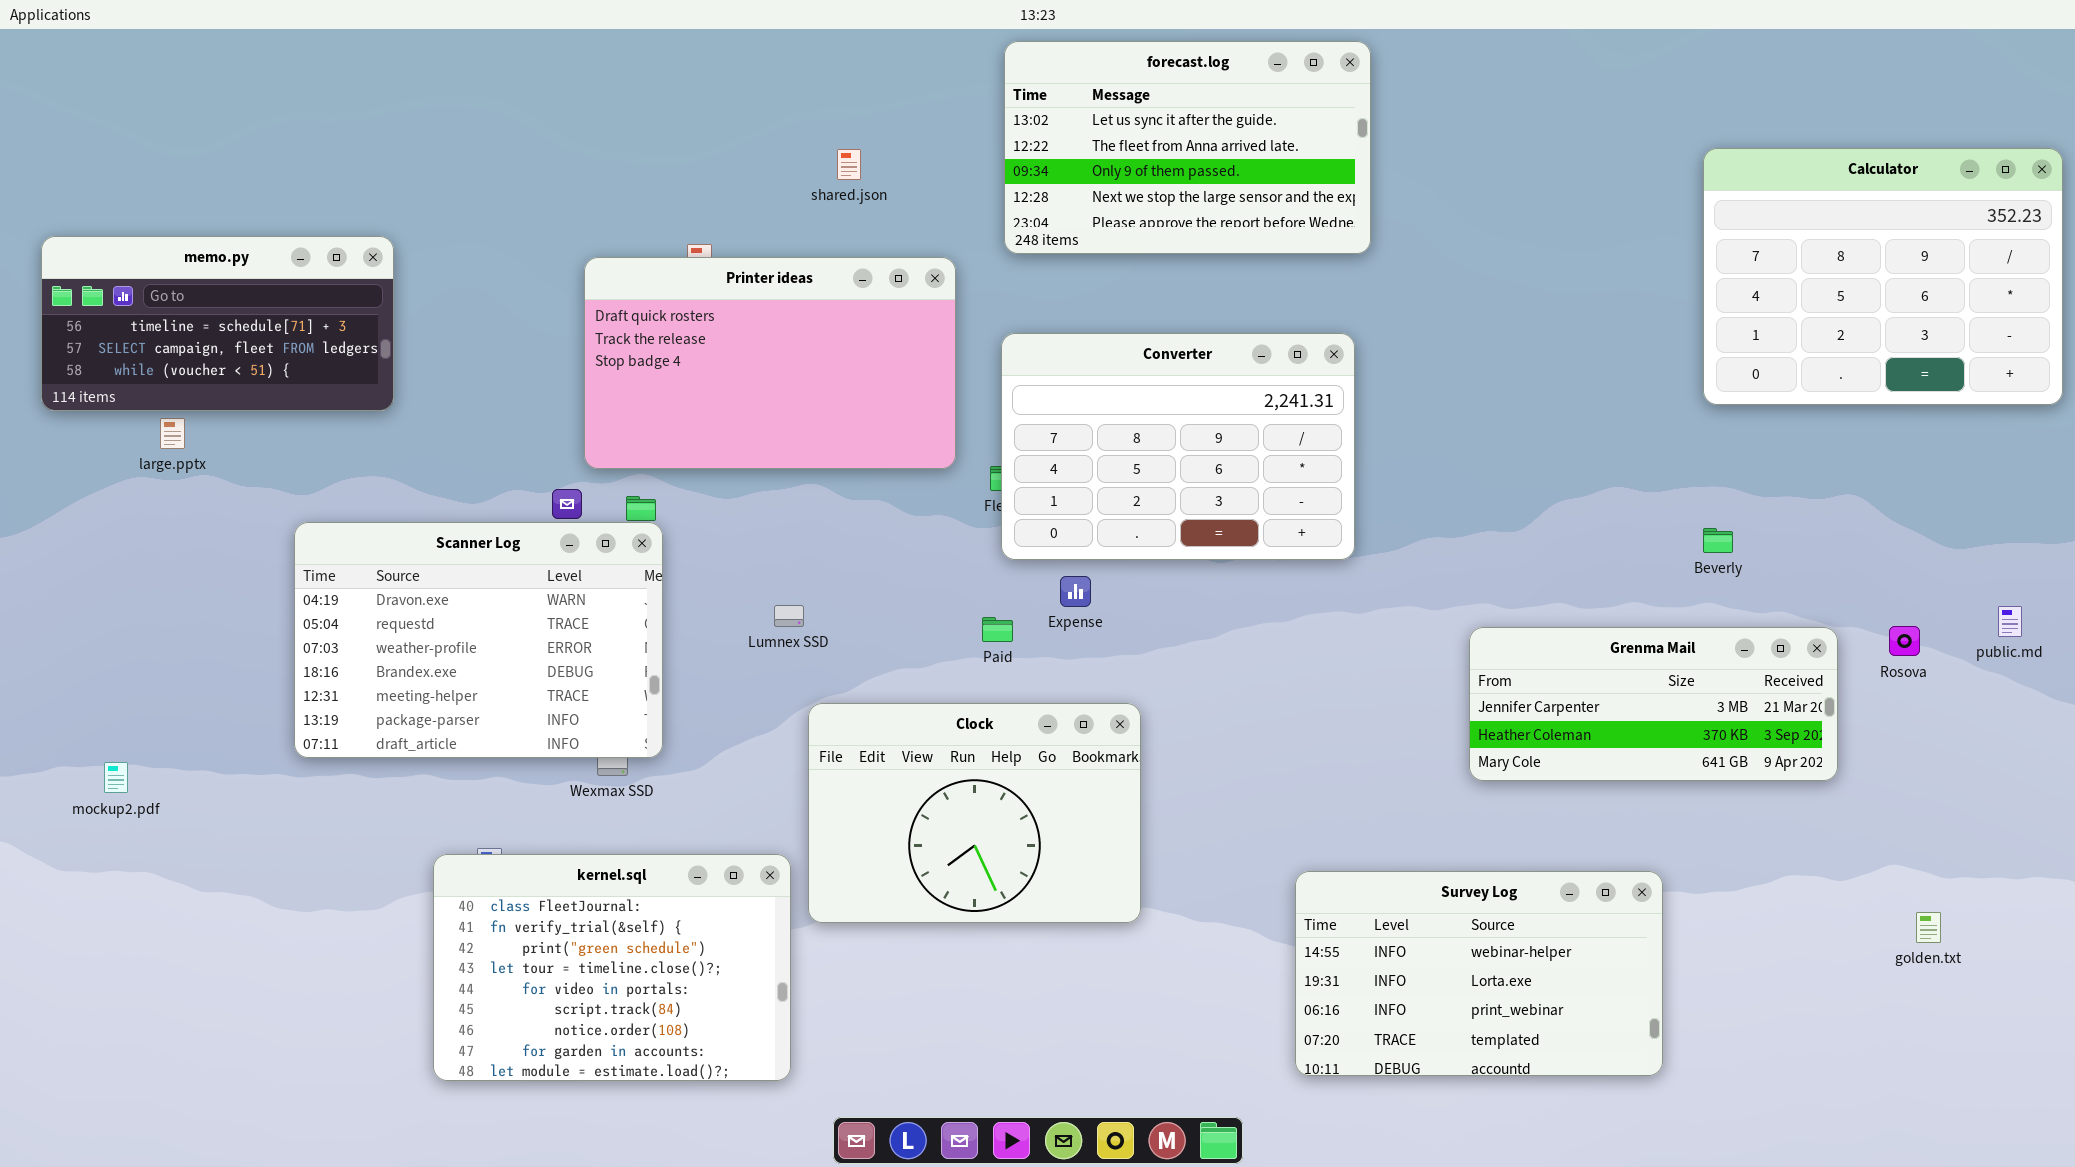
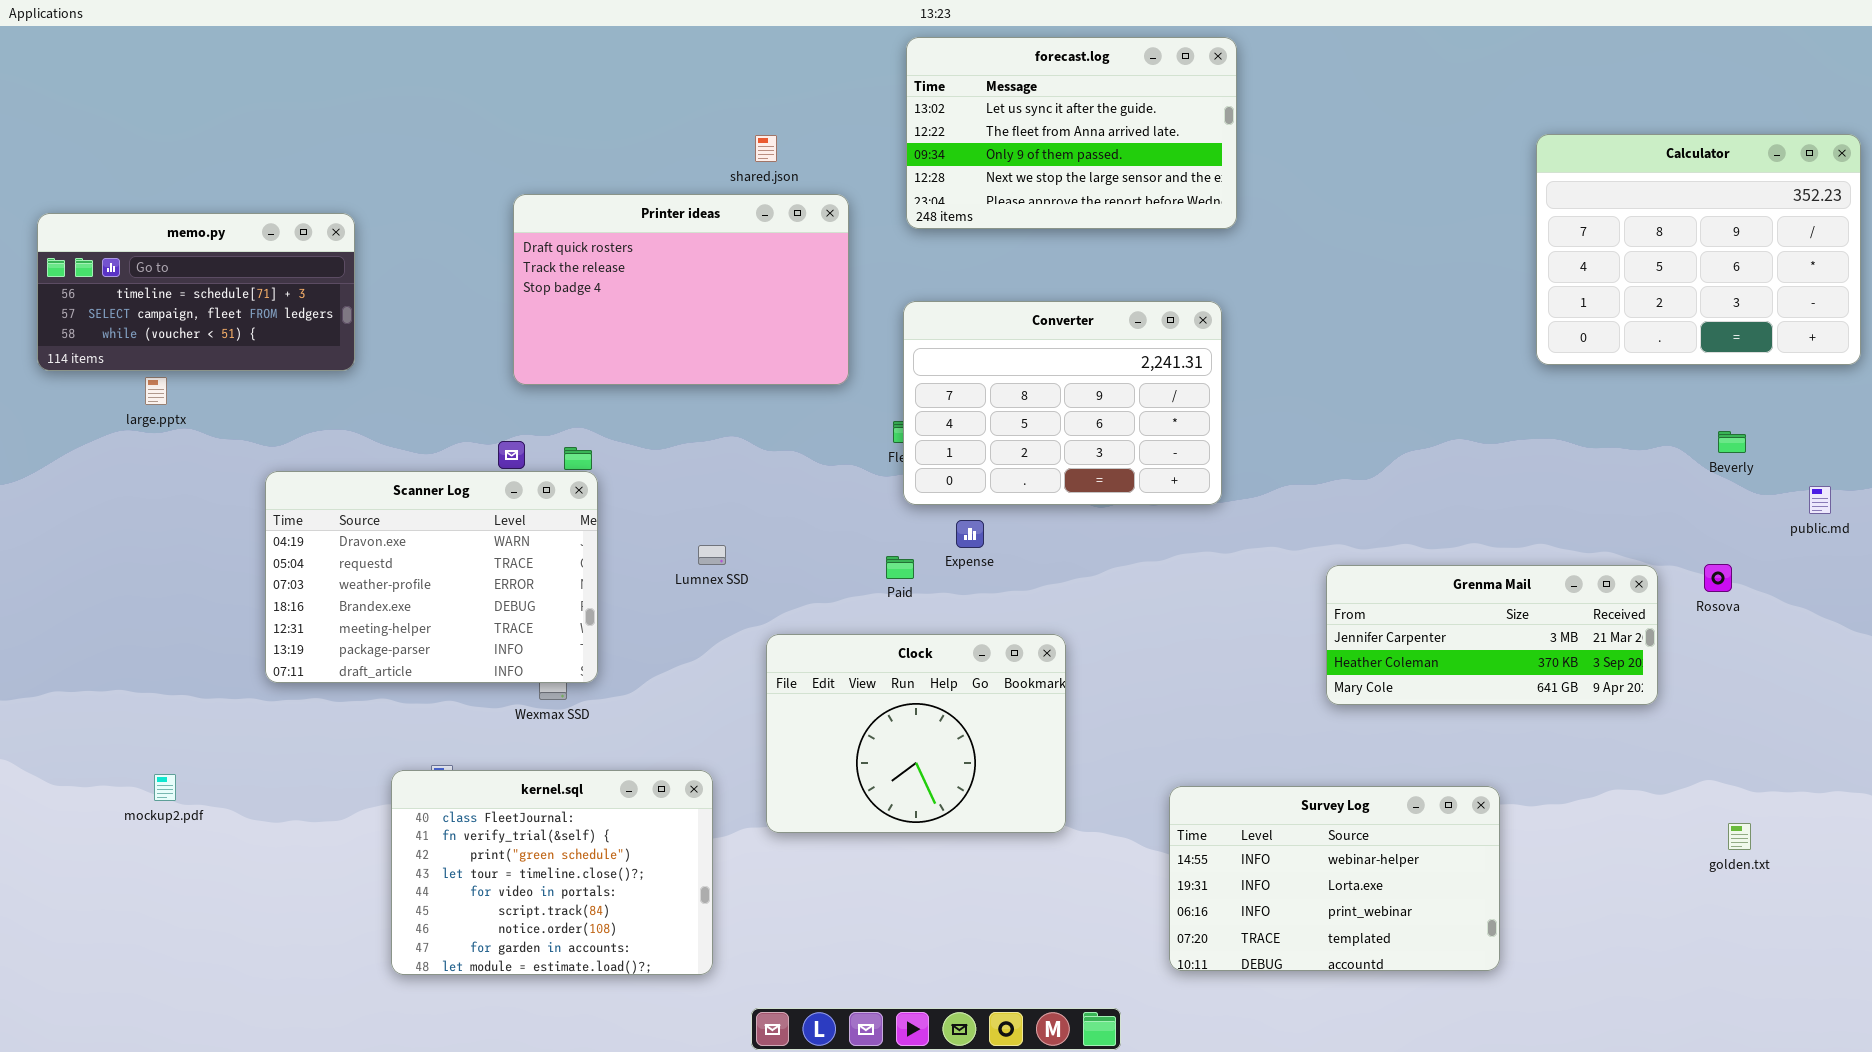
Printer ideas: [584,257,956,469] -> [513,194,849,385], moved
Beverly: [1703,528,1733,553] -> [1718,431,1746,453], moved
public.md: [1998,606,2022,637] -> [1809,486,1831,514], moved
Clock: [808,703,1141,923] -> [766,634,1066,833], moved
mockup2.pdf: [104,762,128,793] -> [154,774,176,801], moved

